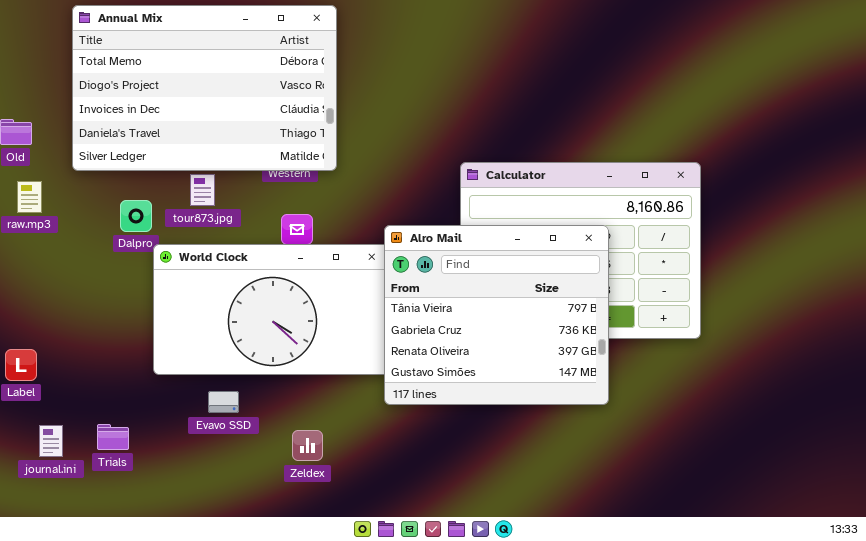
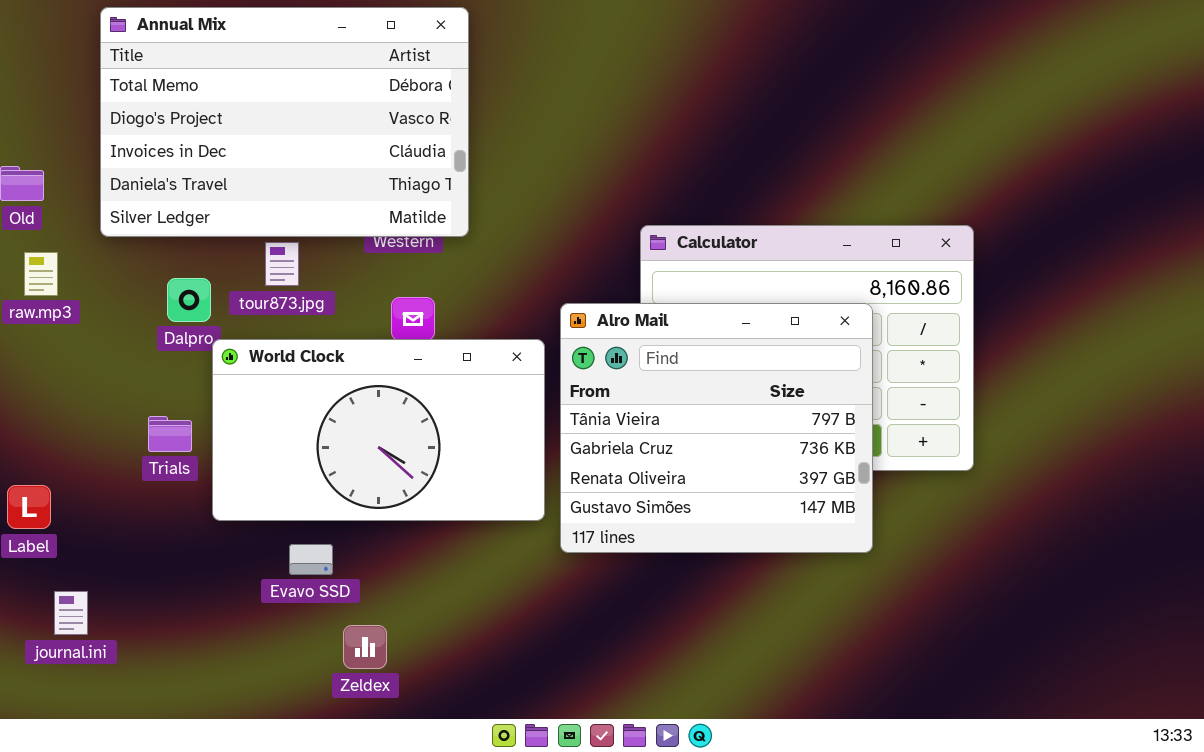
Alro Mail: [384,225,609,405] -> [560,303,873,553], moved
Trials: [97,424,129,450] -> [148,416,192,452], moved
Zeldex: [292,430,323,461] -> [343,625,387,669], moved

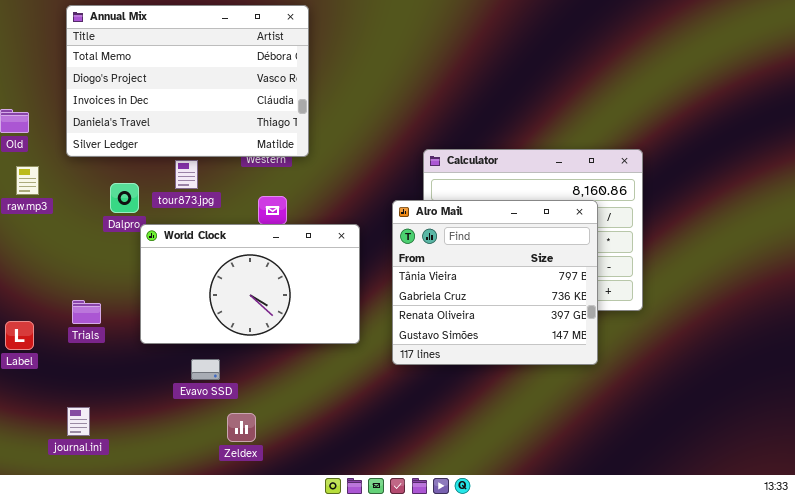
Alro Mail: [560,303,873,553] -> [392,200,598,365], moved
Trials: [148,416,192,452] -> [72,300,101,324], moved
journal.ini: [54,591,88,635] -> [67,407,90,436], moved

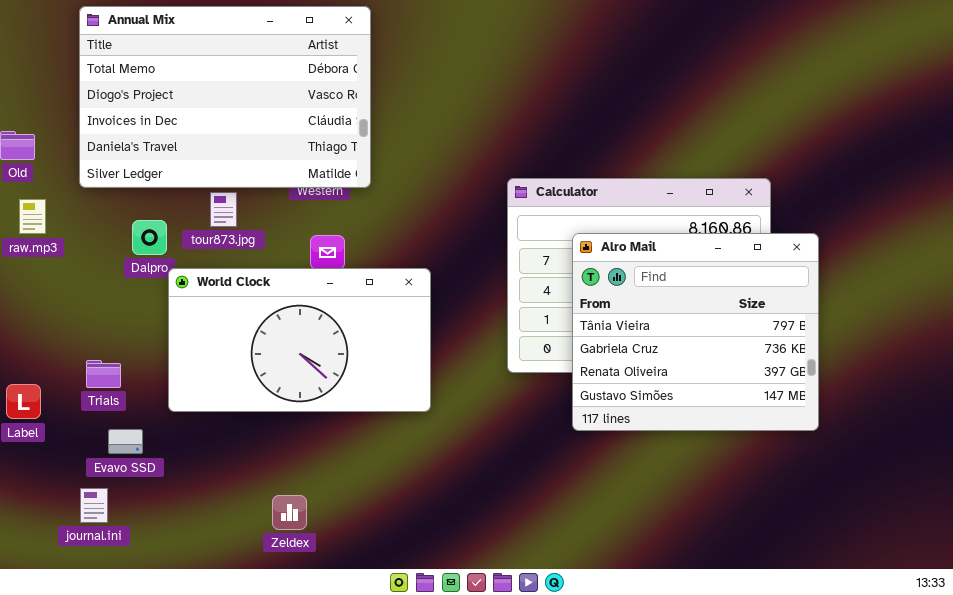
Alro Mail: [392,200,598,365] -> [572,233,819,431], moved
Evavo SSD: [191,359,220,380] -> [108,429,143,454], moved

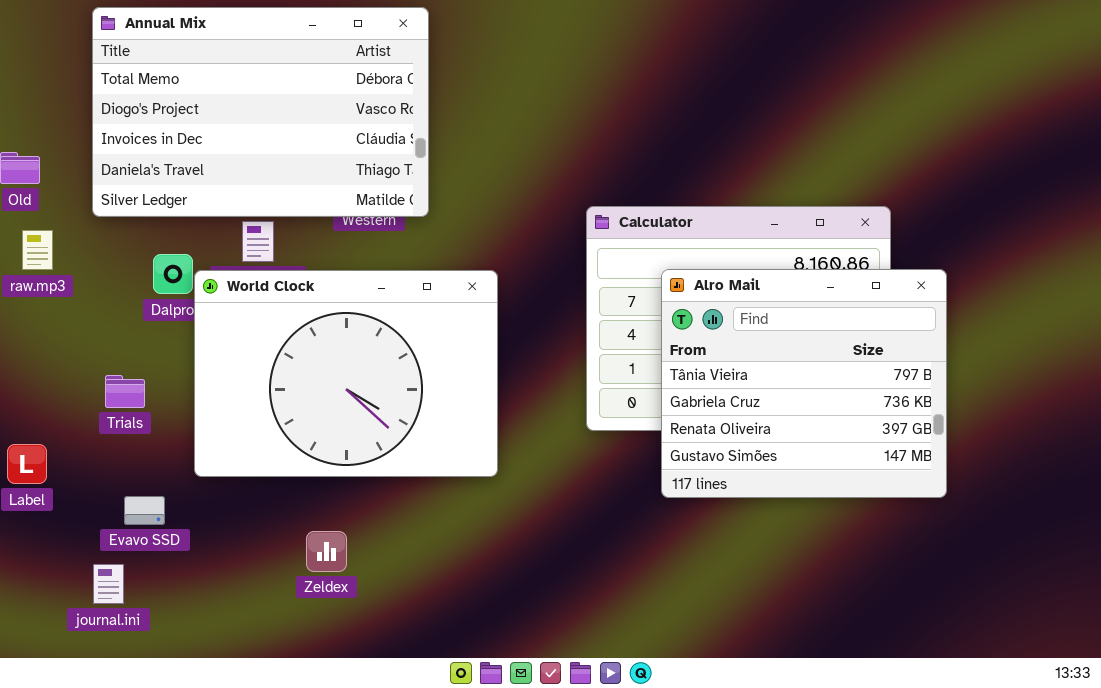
World Clock: [168,268,431,412] -> [194,270,498,477], resized
Trials: [86,360,121,388] -> [105,375,145,408], moved
Zeldex: [272,495,307,530] -> [306,531,347,572], moved

